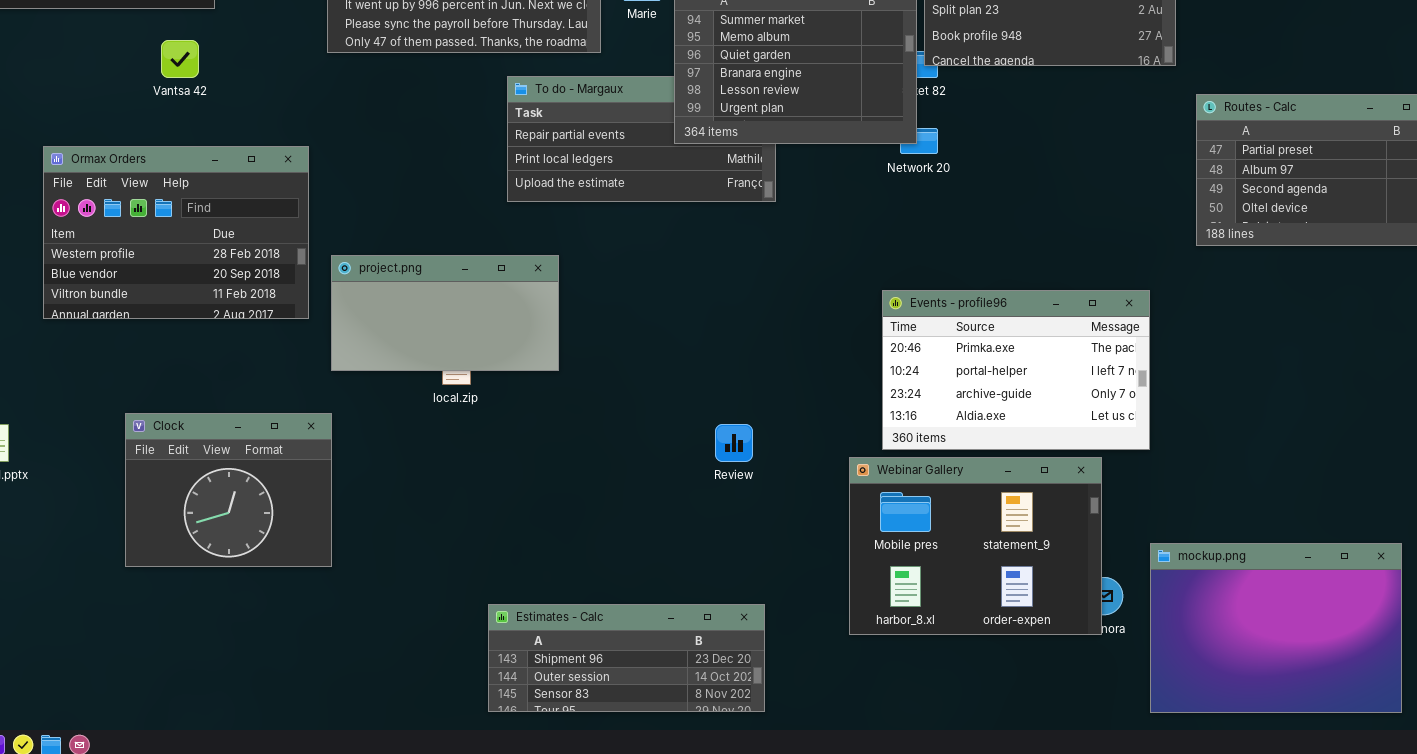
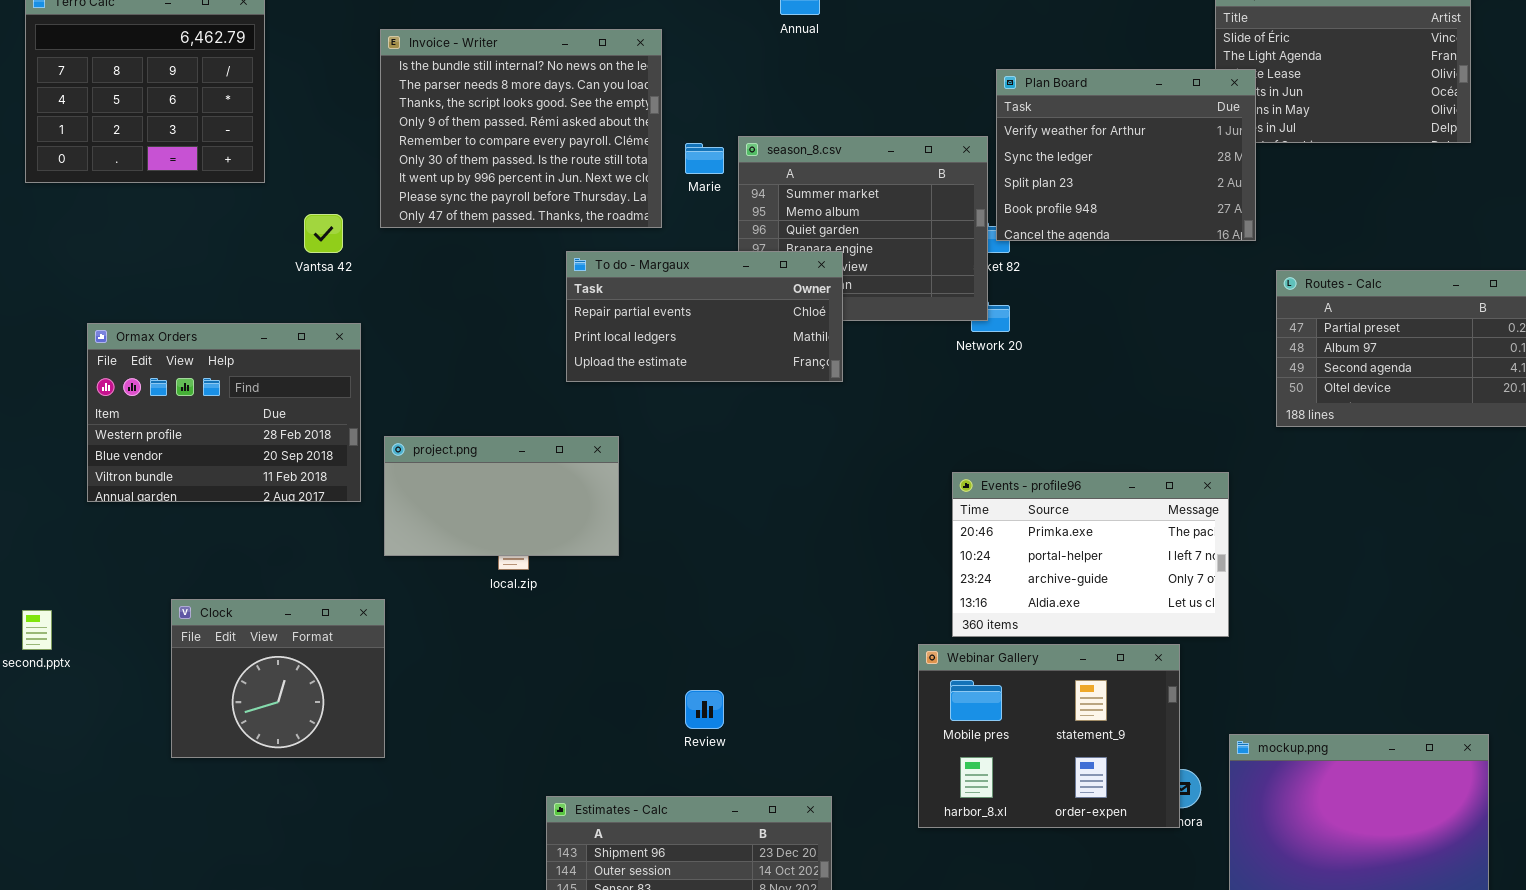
Vantsa 42: [161,40,199,78] -> [304,214,343,253], moved
To do - Margaux: [507,76,776,202] -> [566,251,843,382], raised
Review: [715,424,753,462] -> [685,690,724,729], moved

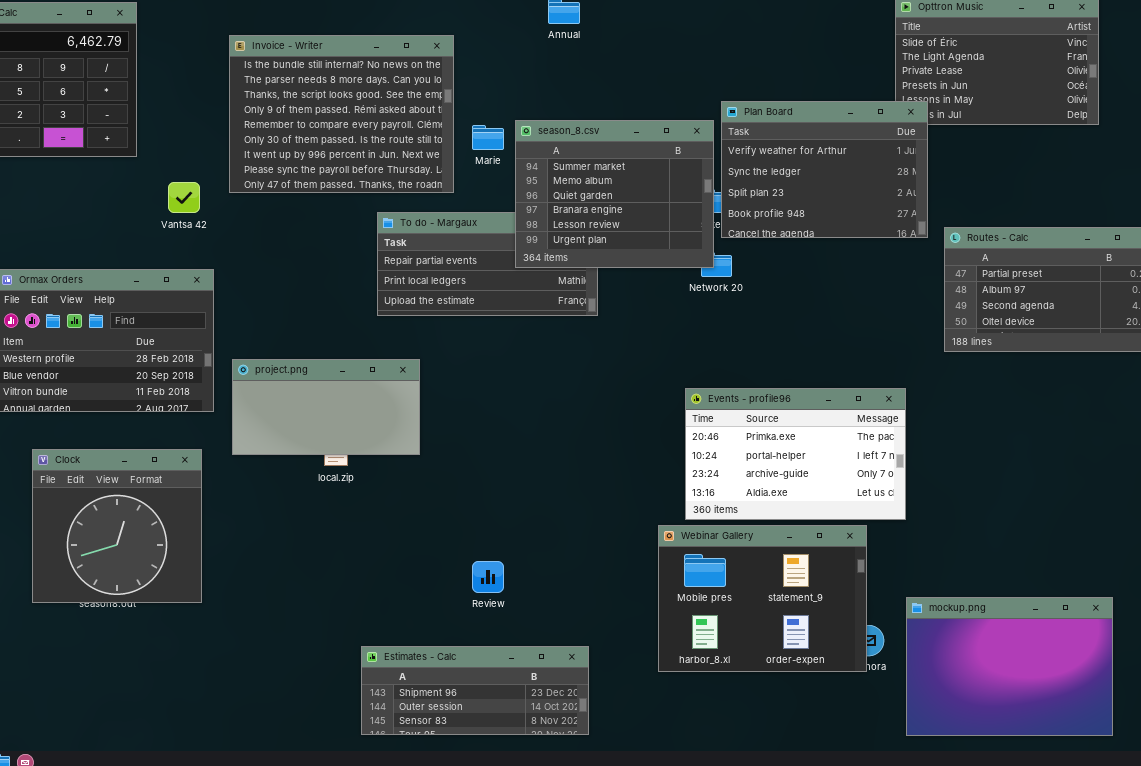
Plan Board: [996,69,1256,241] -> [721,101,928,238], moved
season_8.csv: [738,136,988,321] -> [515,120,714,268], raised
Clock: [171,599,385,758] -> [32,449,202,603], moved, resized

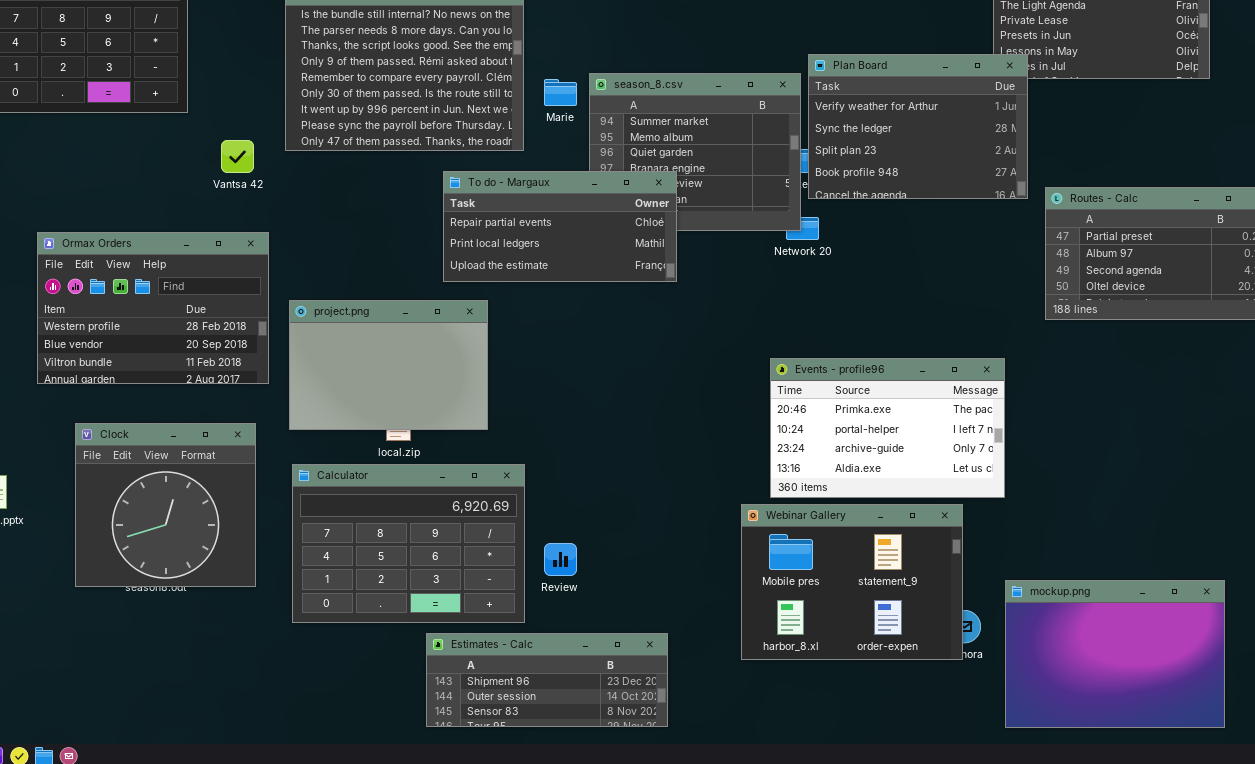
To do - Margaux: [377,212,598,316] -> [443,171,677,282], raised
project.png: [232,359,420,455] -> [289,300,488,430], resized
Calculator: none -> [292,464,525,623], opened

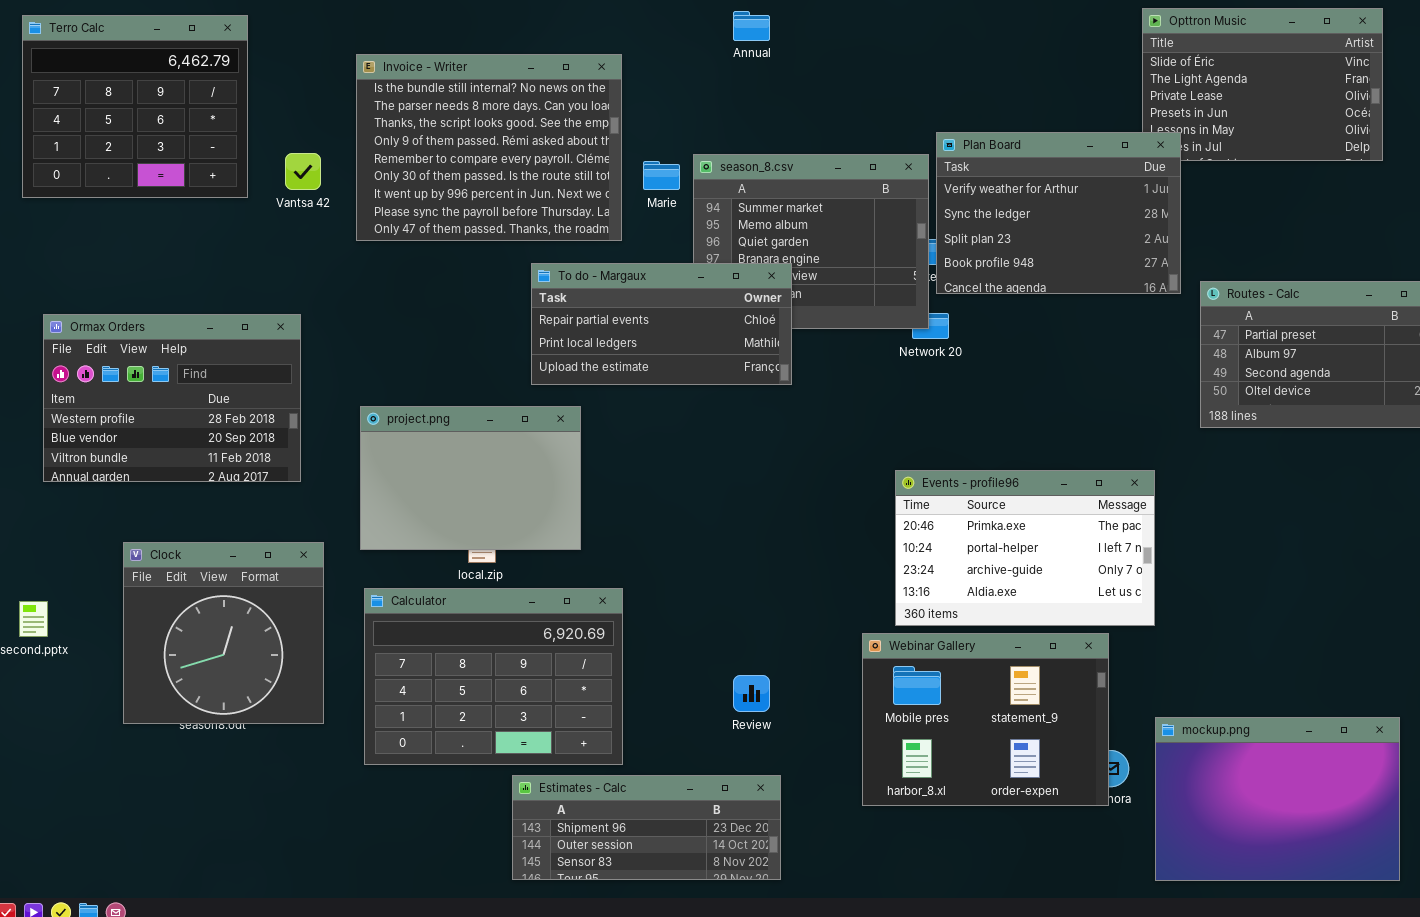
Vantsa 42: [221,140,254,173] -> [285,153,321,190], moved
Ormax Orders: [37,232,269,384] -> [43,314,301,482], moved
Review: [544,543,577,576] -> [733,675,770,712], moved

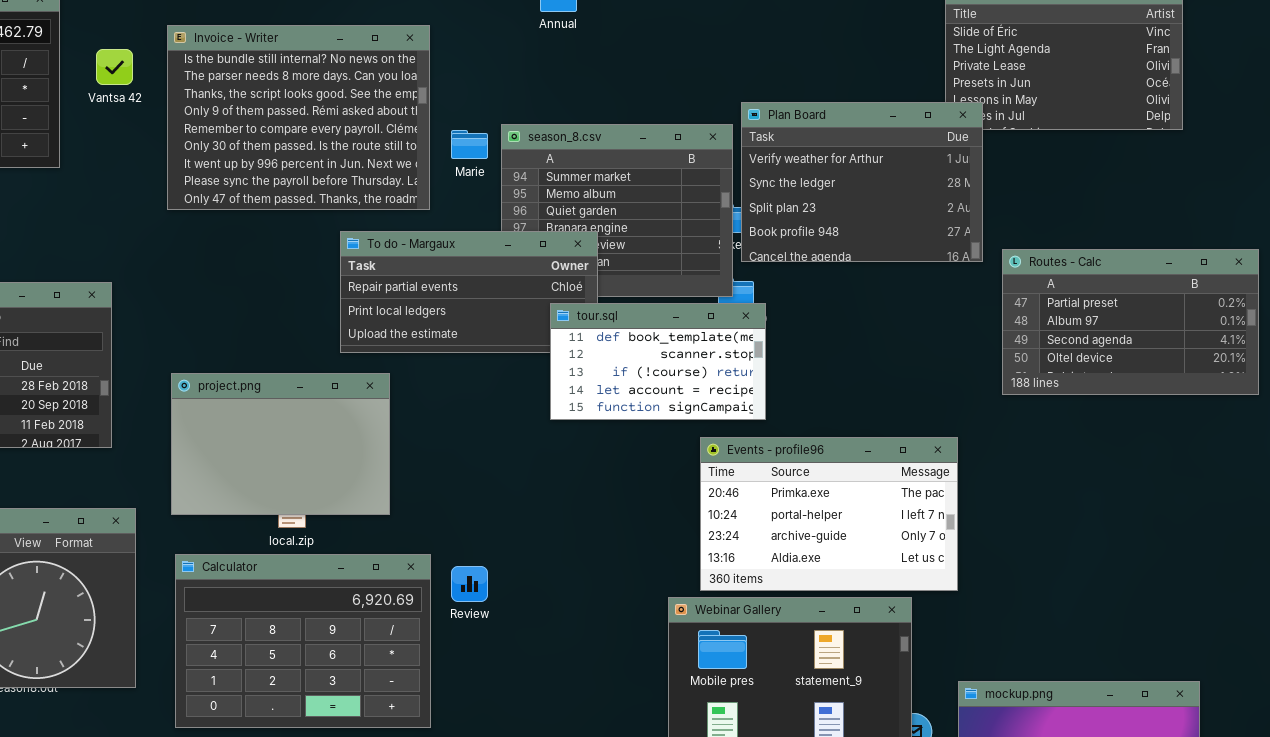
Vantsa 42: [285,153,321,190] -> [96,49,133,85], moved
tour.sql: none -> [550,303,766,420], opened
Review: [733,675,770,712] -> [451,566,488,602], moved

